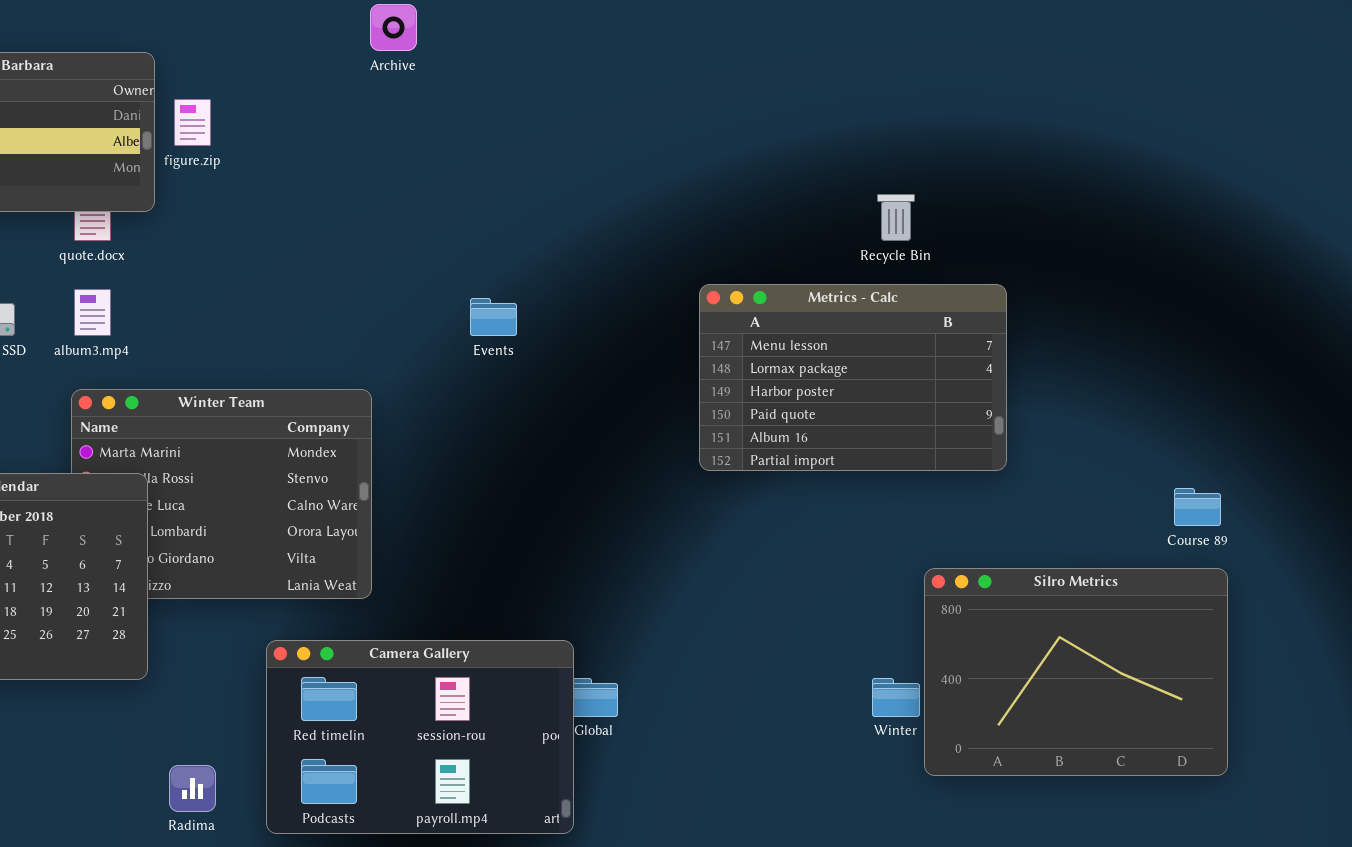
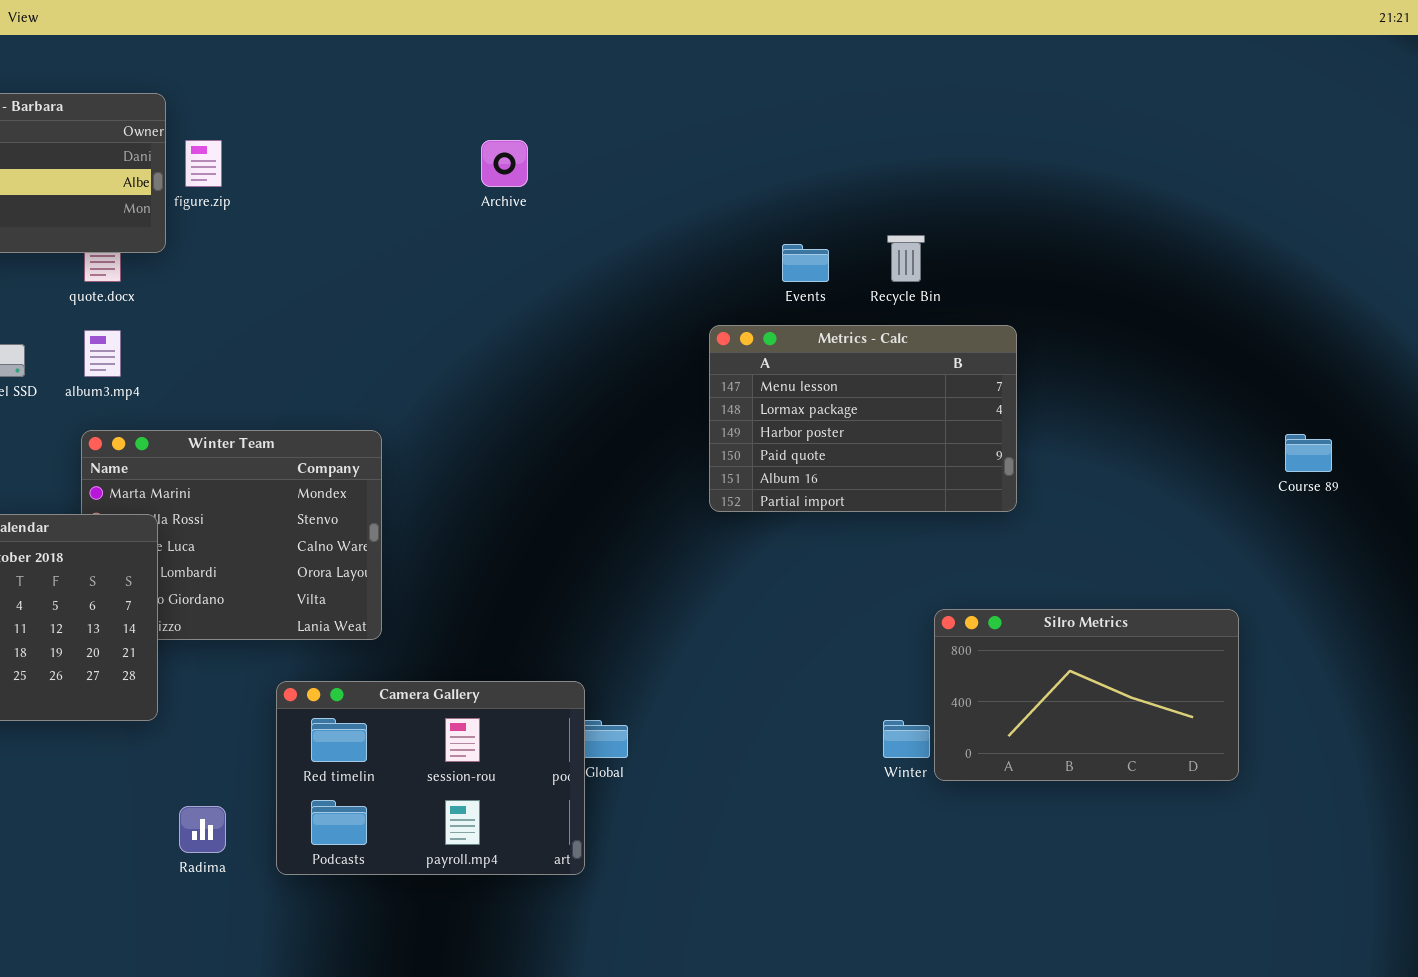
Archive: [370,4,417,51] -> [481,140,528,187], moved
Events: [470,298,517,336] -> [782,244,829,282], moved
Course 89: [1174,488,1221,526] -> [1285,434,1332,472], moved
Silro Metrics: [924,568,1228,776] -> [934,609,1239,781], resized

